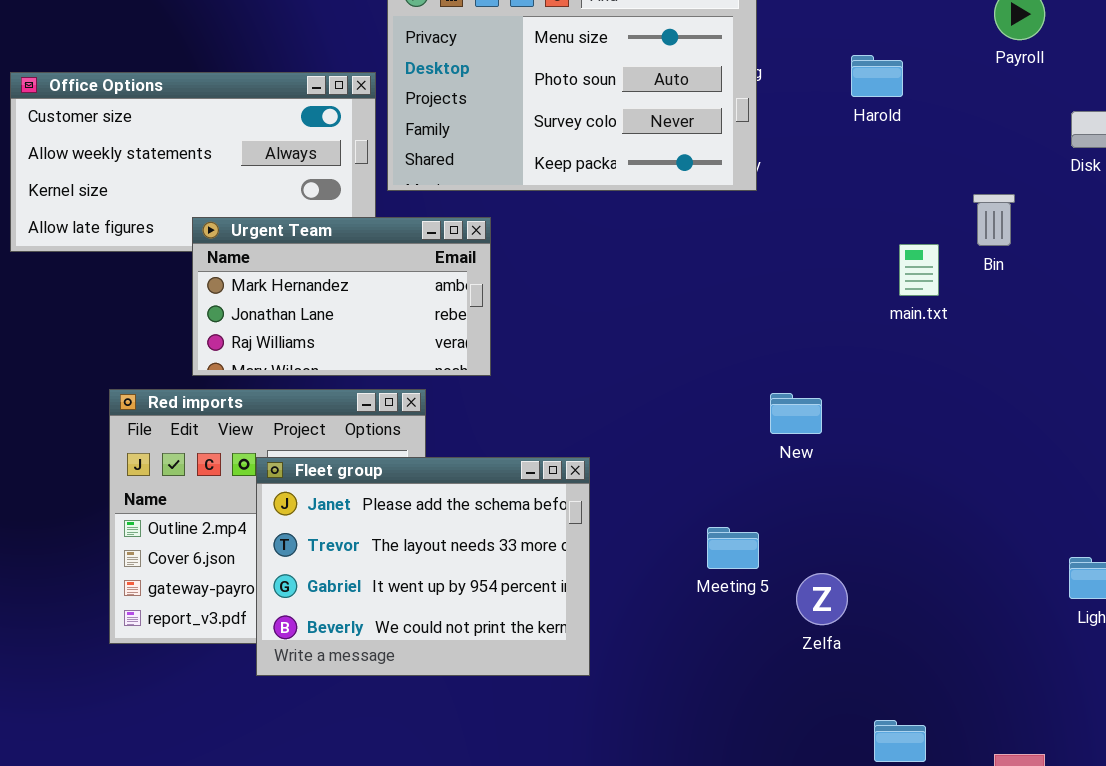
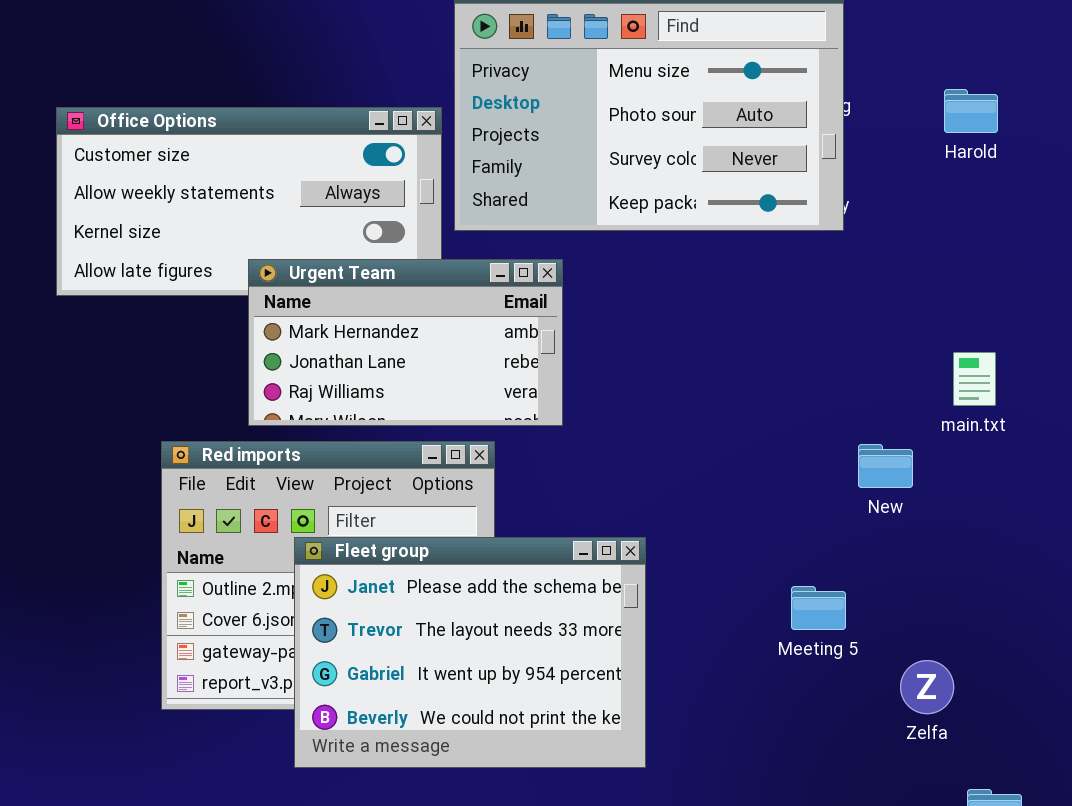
main.txt: [899,244,939,296] -> [953,352,996,406], moved
Fleet group: [256,457,590,676] -> [294,537,646,768], moved
Zelfa: [796,573,848,625] -> [900,660,954,714], moved

